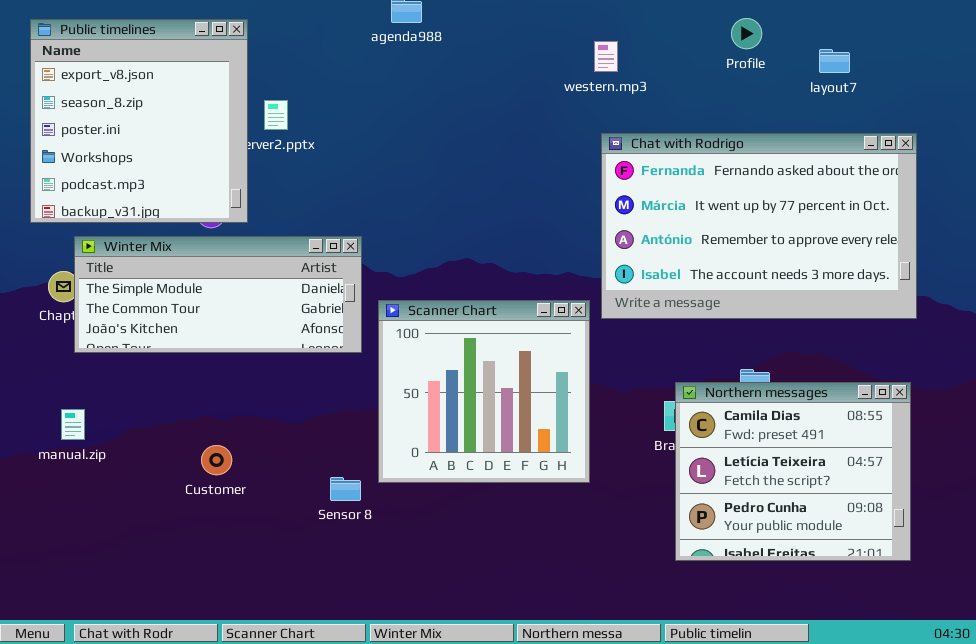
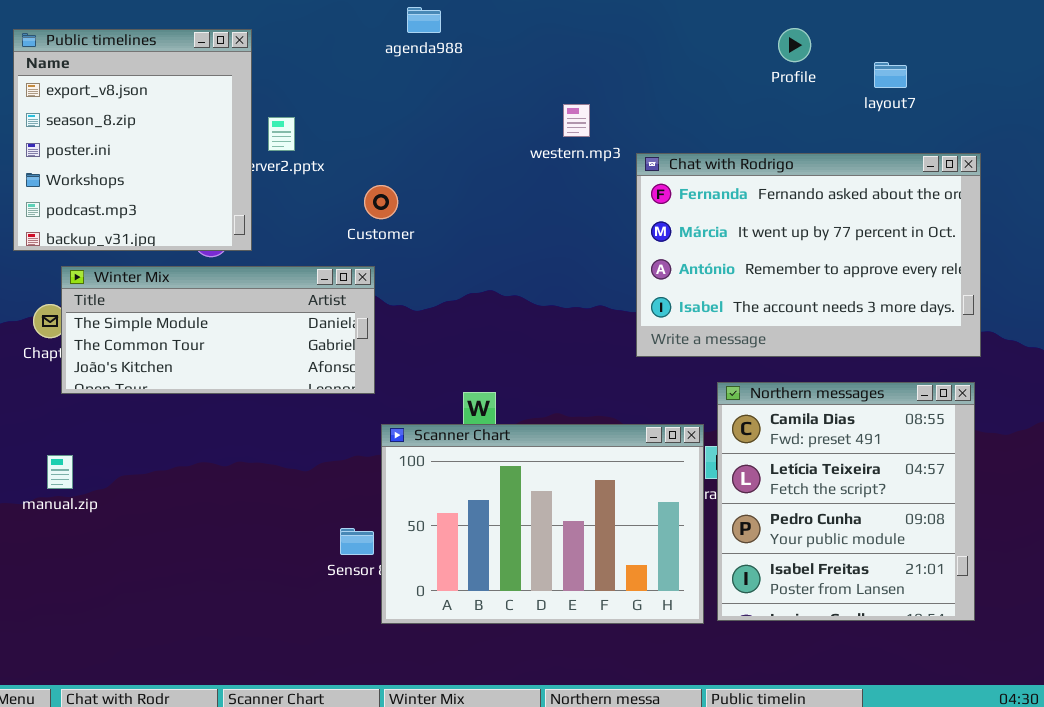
western.mp3: [594,41,618,72] -> [563,104,590,137], moved
Scanner Chart: [378,300,590,483] -> [381,424,704,624], moved, resized
Northern messages: [675,382,911,561] -> [717,382,975,621], resized
Customer: [201,445,232,475] -> [364,185,398,219], moved

